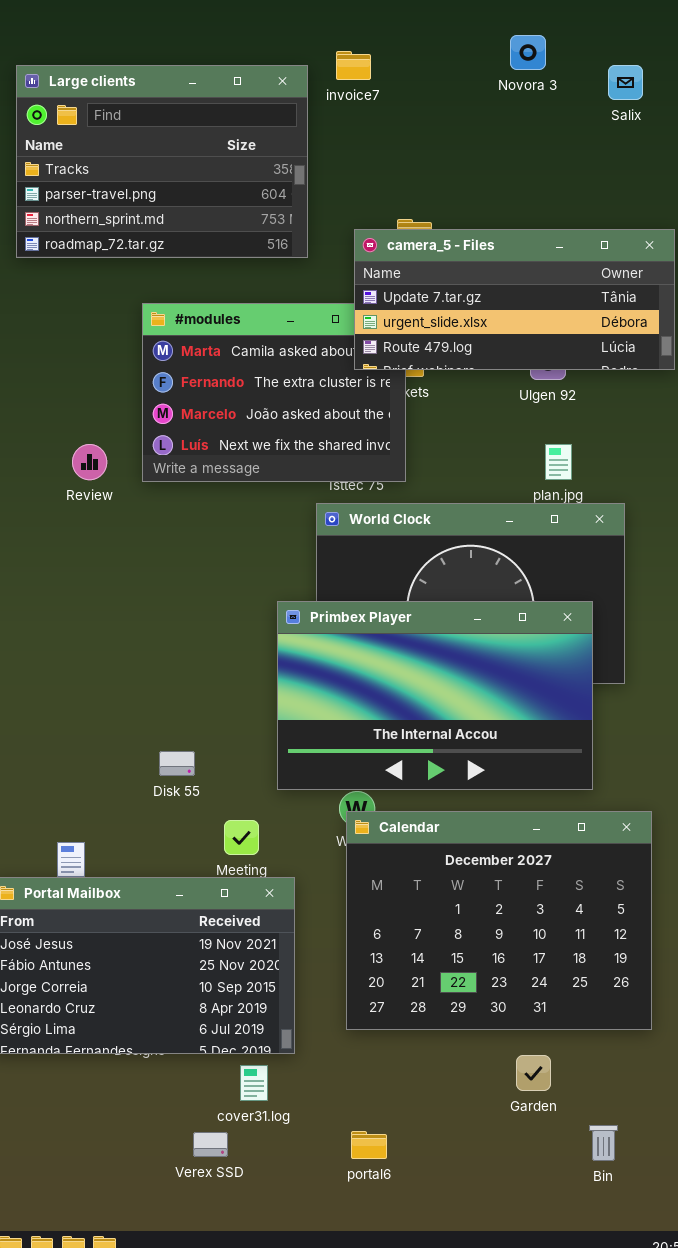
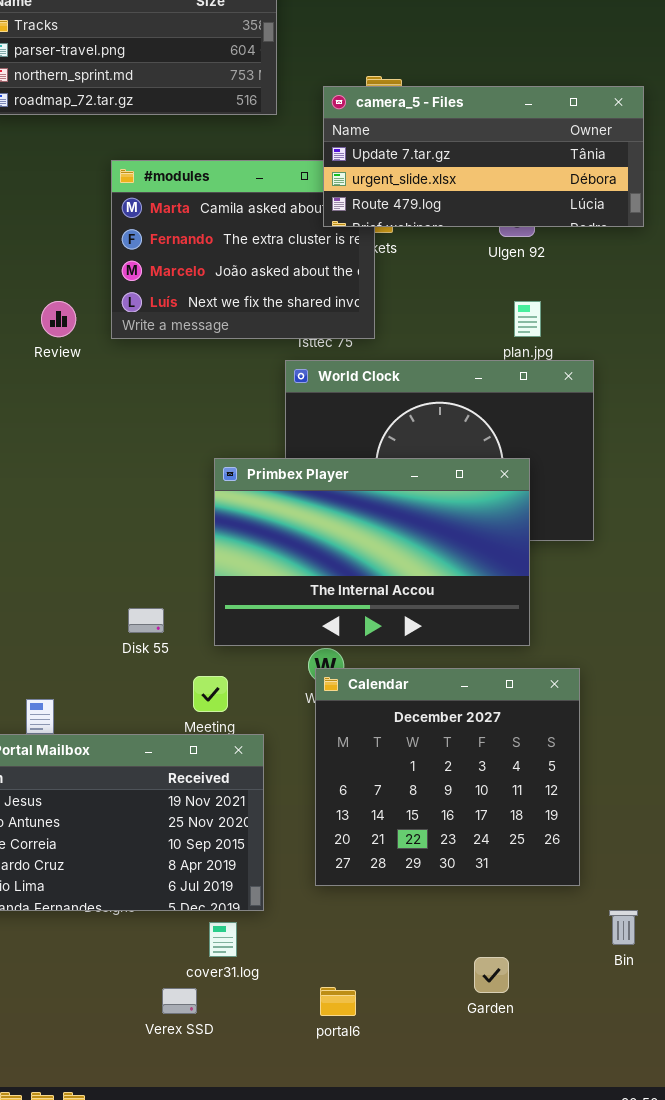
Primbex Player: [277,601,593,790] -> [214,458,530,646], moved
Calendar: [346,811,652,1030] -> [315,668,580,886], resized
Garden: [516,1055,551,1091] -> [474,957,509,993], moved
Bin: [589,1125,618,1161] -> [609,910,638,945], moved

